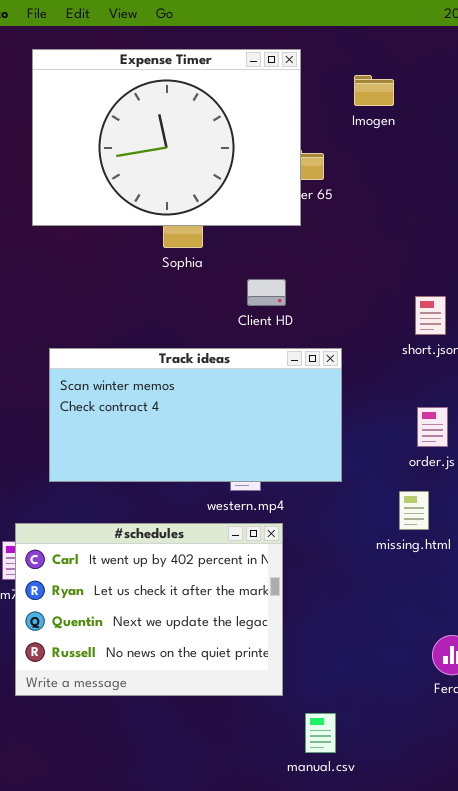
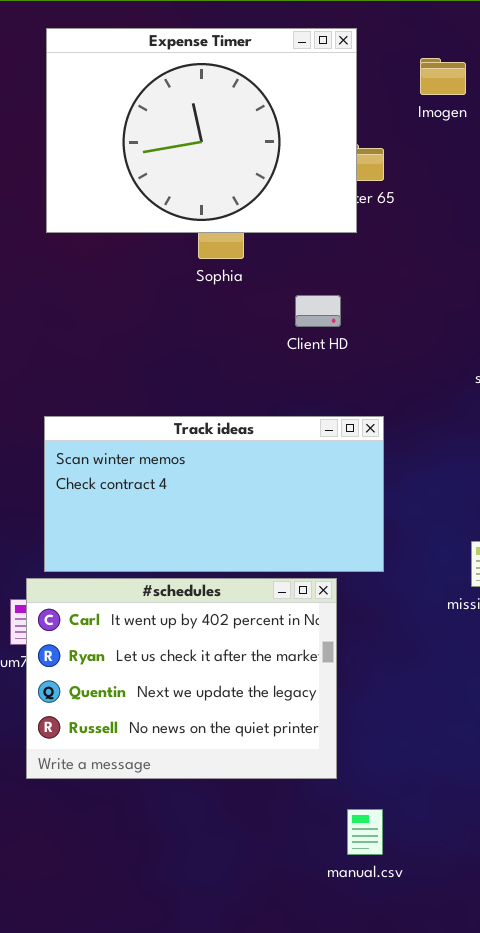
Track ideas: [49,348,342,482] -> [44,416,384,572], moved
manual.csv: [305,713,336,753] -> [347,809,383,855], moved

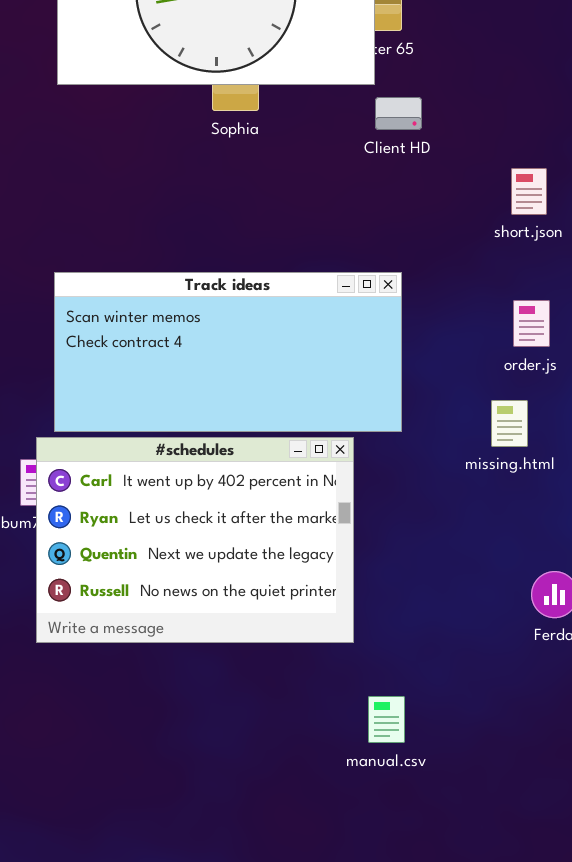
Client HD: [295,295,341,327] -> [375,97,422,130], moved
manual.csv: [347,809,383,855] -> [368,696,405,743], moved

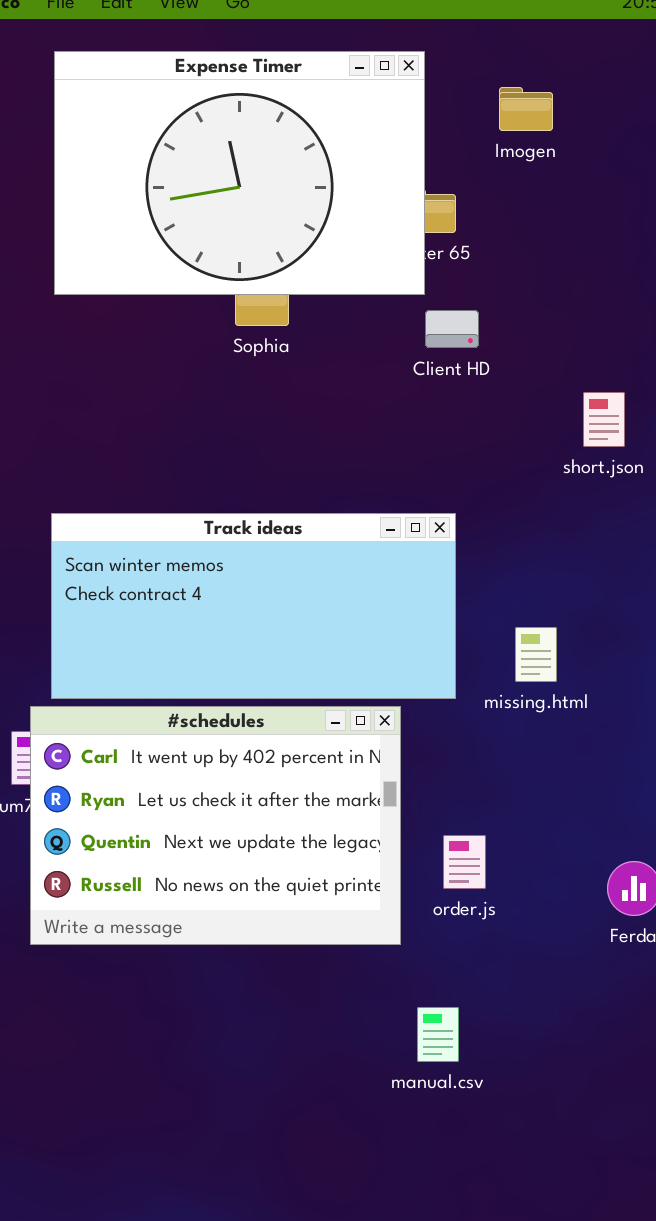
order.js: [513,300,550,347] -> [443,835,486,889], moved
missing.html: [491,400,528,447] -> [515,627,557,682], moved

